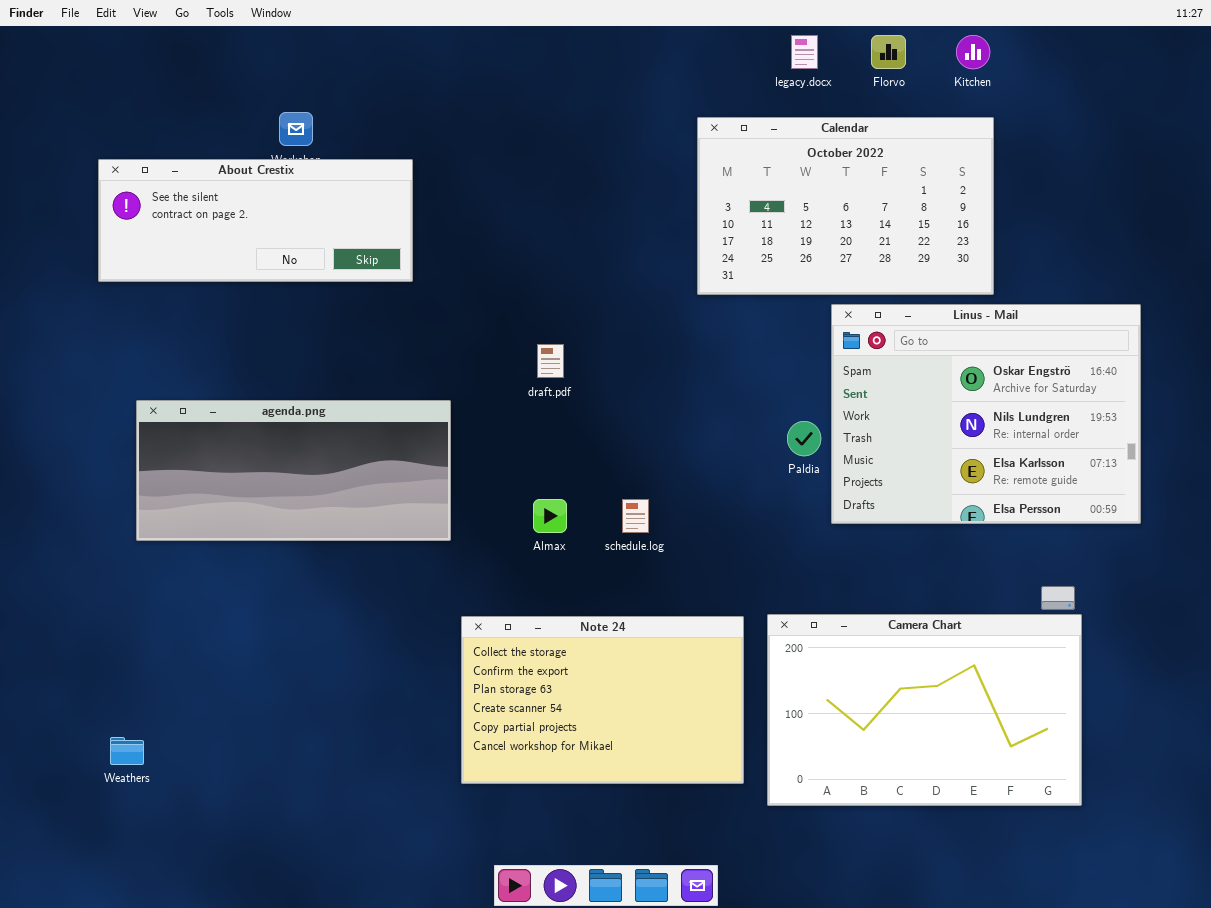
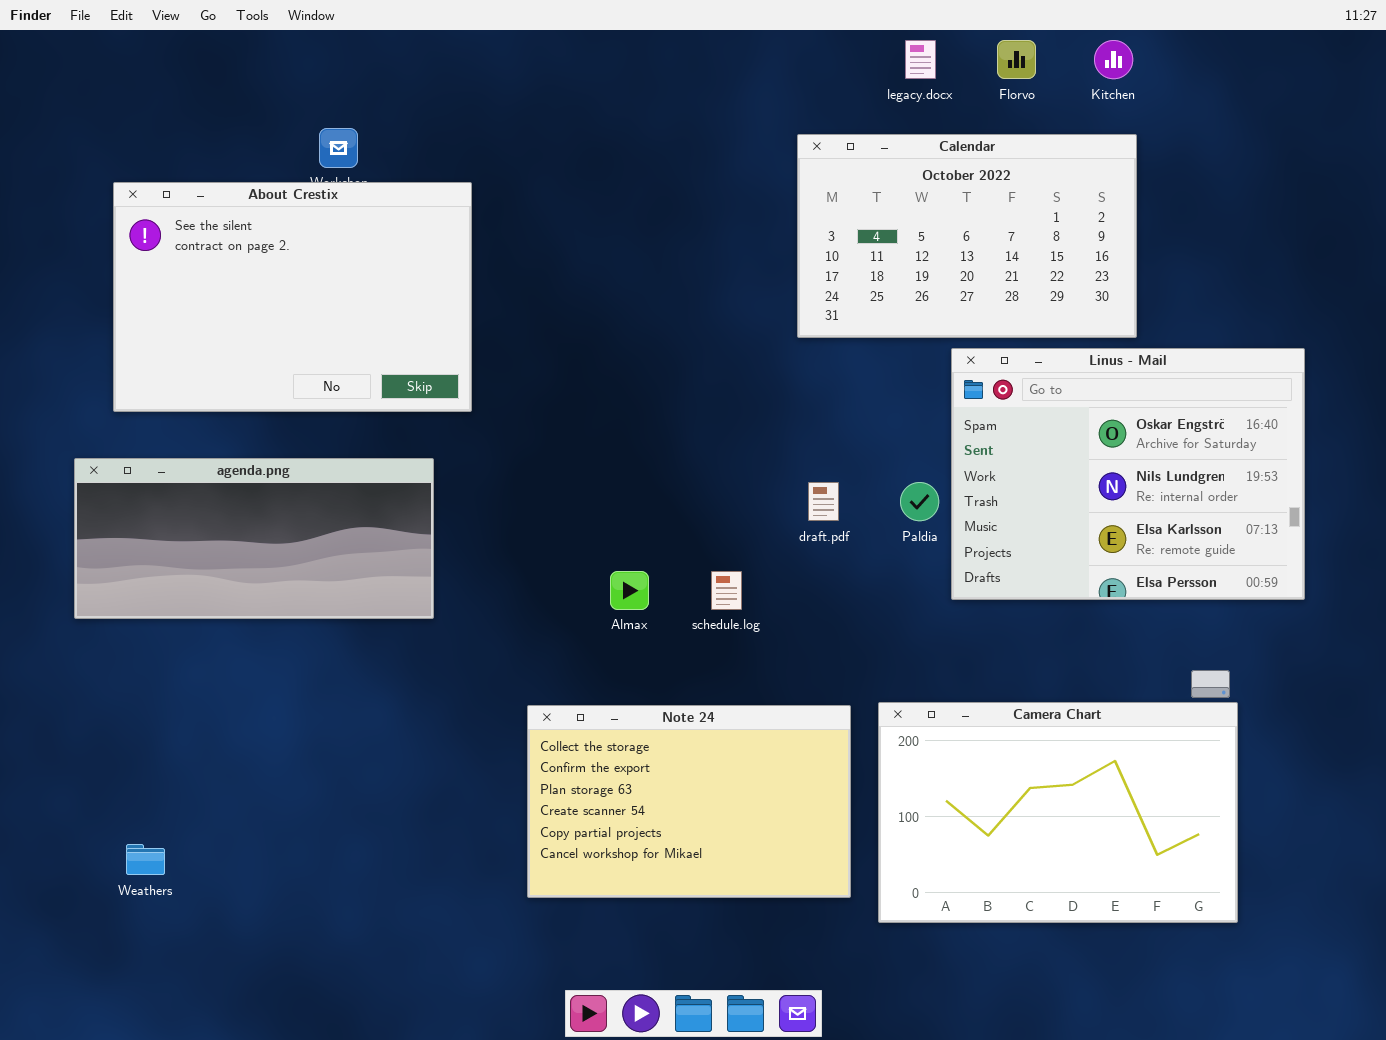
About Crestix: [98,159,413,282] -> [113,182,472,412], resized
draft.pdf: [537,344,564,378] -> [808,482,839,521], moved
agenda.png: [136,400,451,541] -> [74,458,434,619], moved

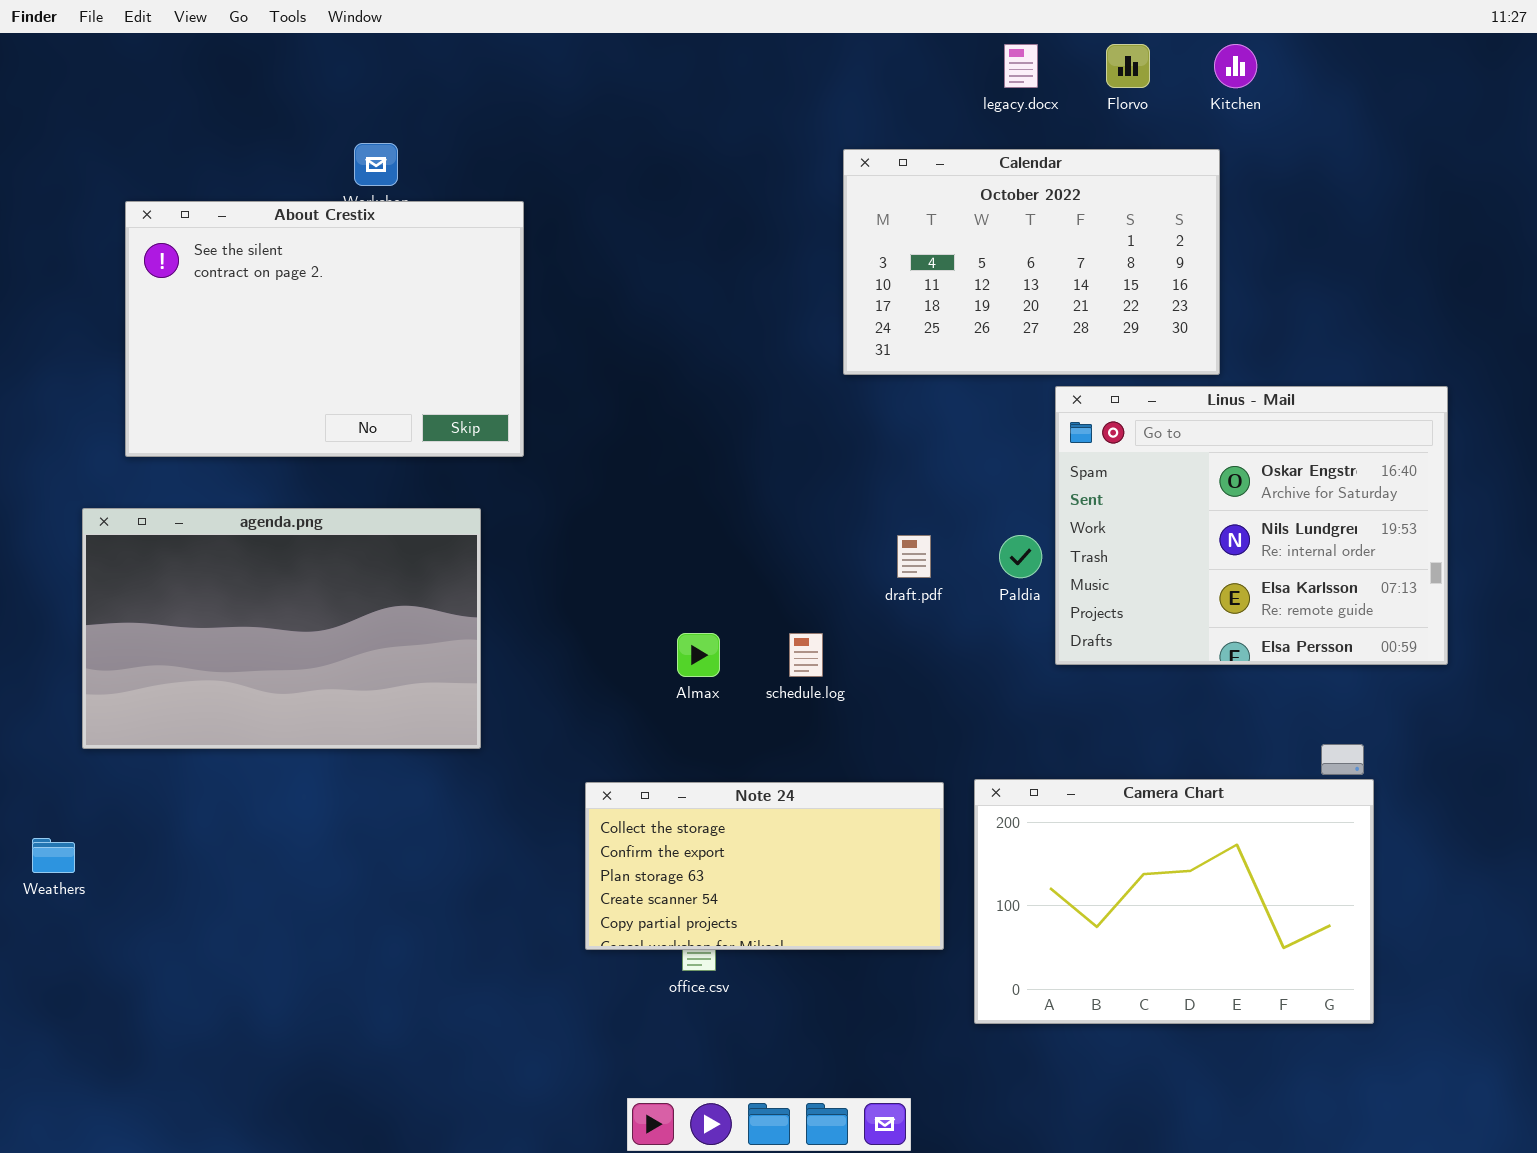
Calendar: [797,134,1137,338] -> [843,149,1220,375], moved
agenda.png: [74,458,434,619] -> [82,508,481,749], resized
Note 24: [527,705,851,898] -> [585,782,944,950], resized
Weathers: [126,844,165,875] -> [32,838,75,873], moved

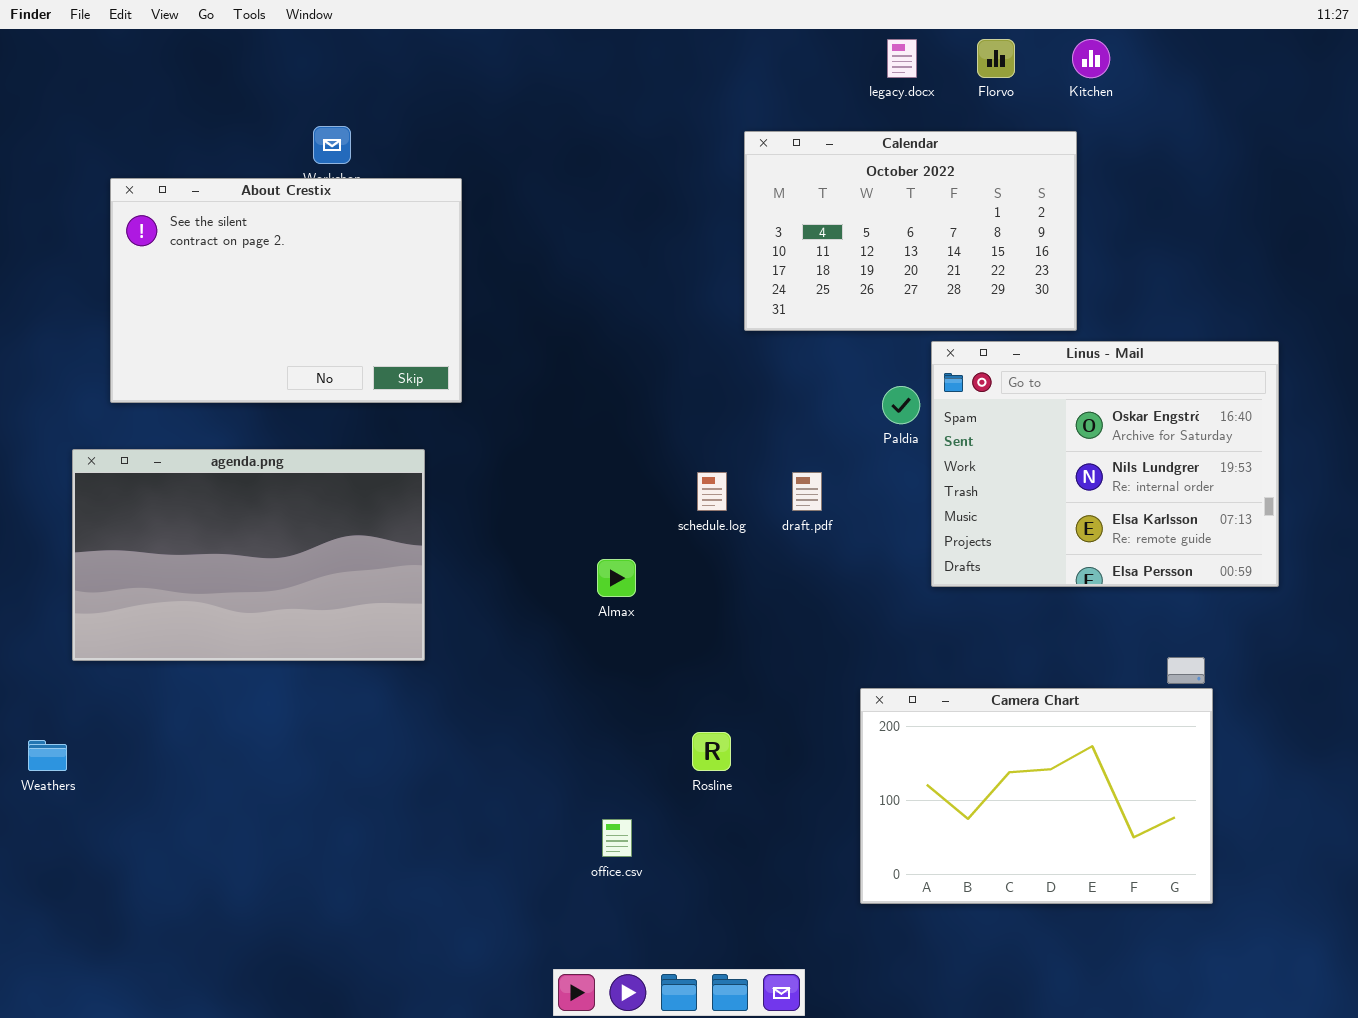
Paldia: [999,535,1042,578] -> [882,386,920,424], moved
schedule.log: [789,633,823,677] -> [697,472,727,511], moved
Note 24: [585,782,944,950] -> none, closed

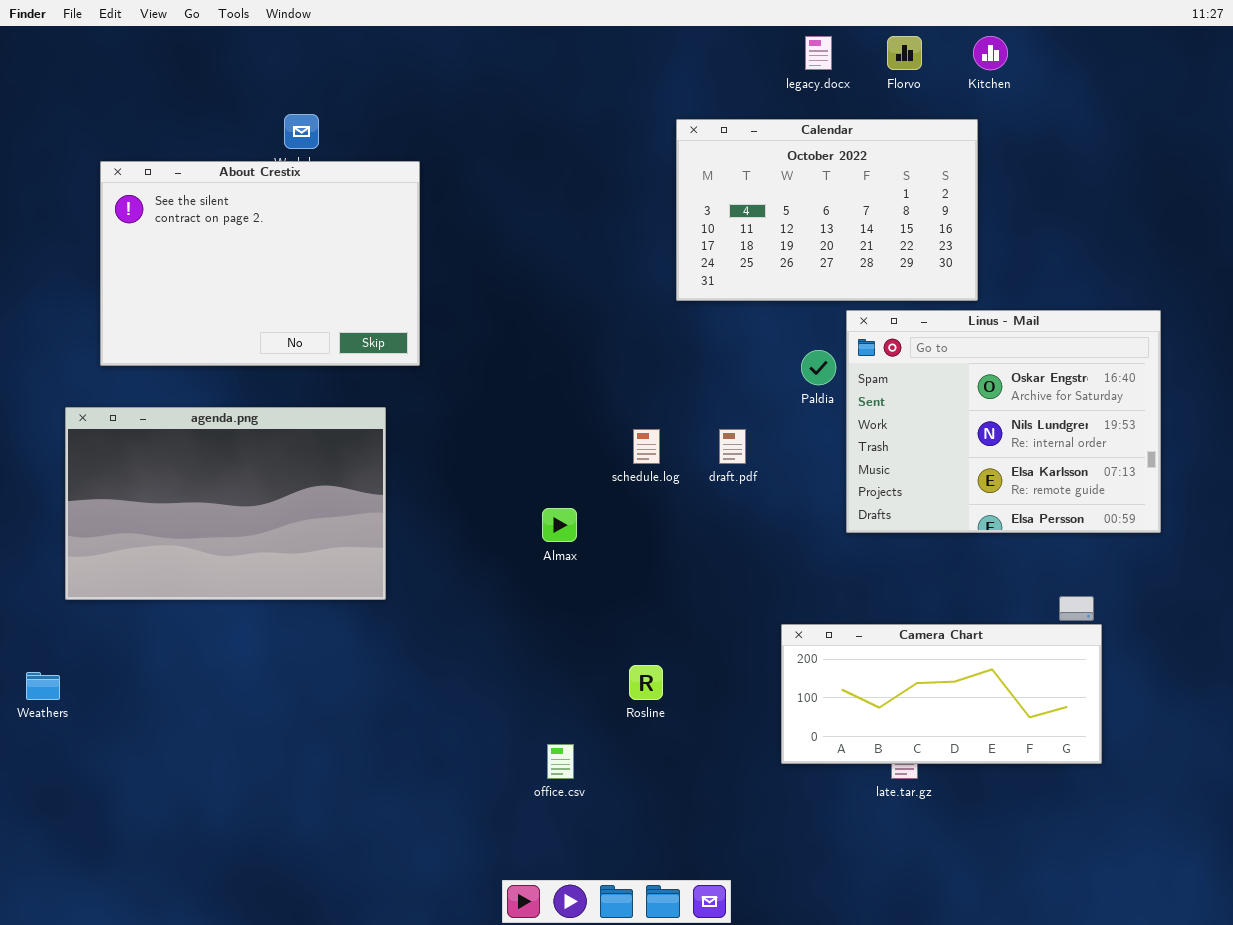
Camera Chart: [860,688,1213,904] -> [781,624,1102,764], resized

